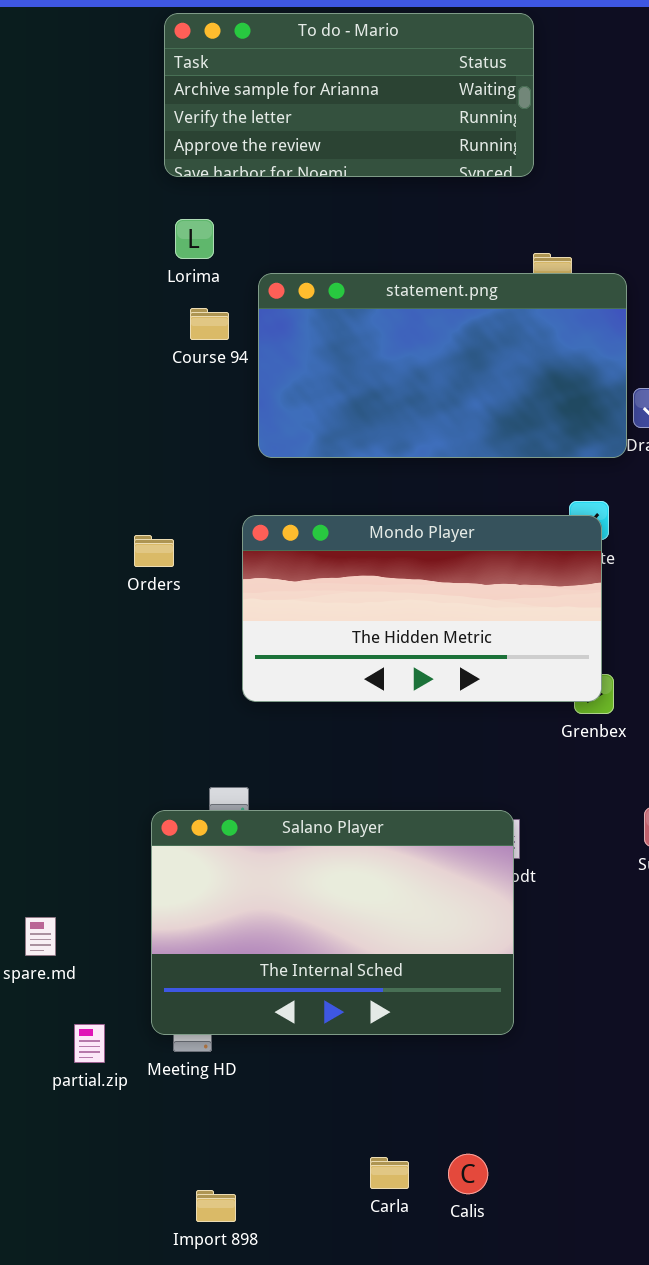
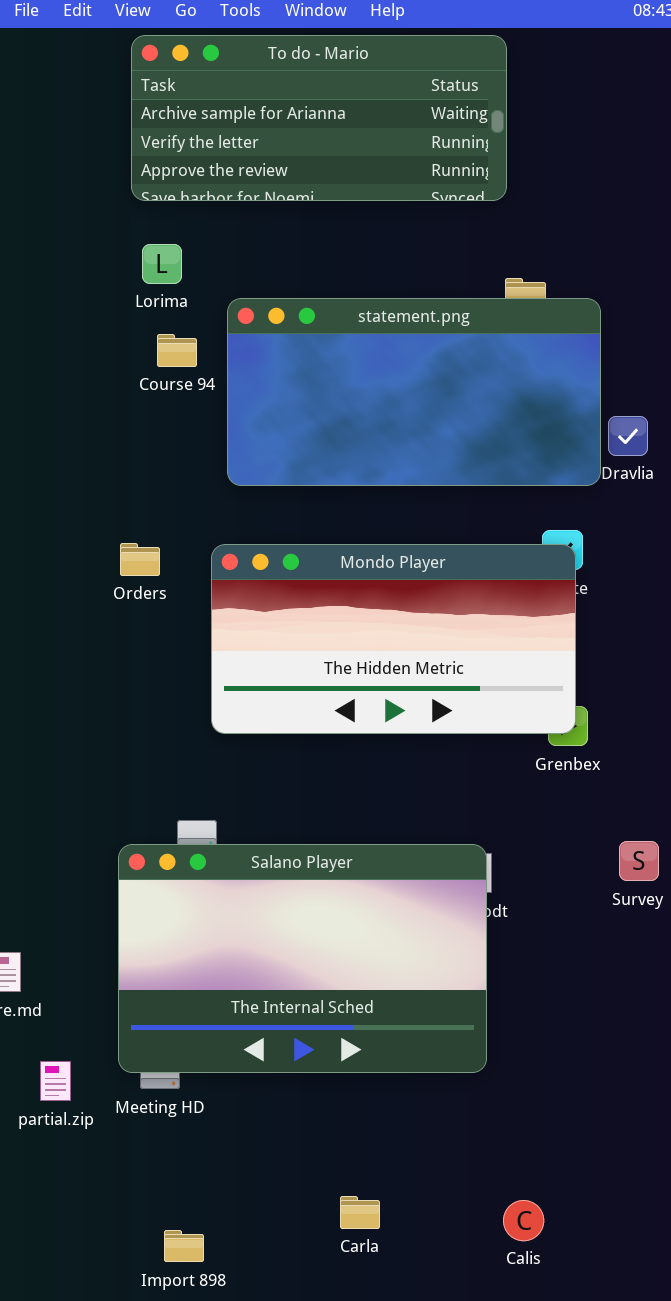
Orders: [134,535,174,567] -> [120,543,160,576], moved
Calis: [448,1154,488,1194] -> [503,1200,544,1241], moved

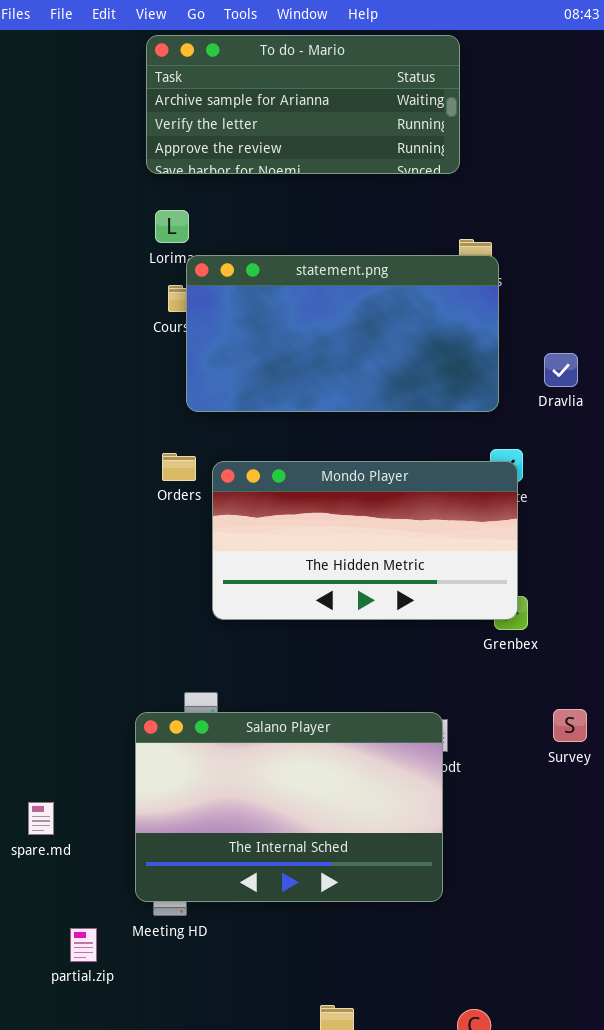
statement.png: [227,298,601,486] -> [186,255,499,412], moved
Orders: [120,543,160,576] -> [162,453,196,481], moved
partial.zip: [40,1061,71,1101] -> [70,928,97,962], moved

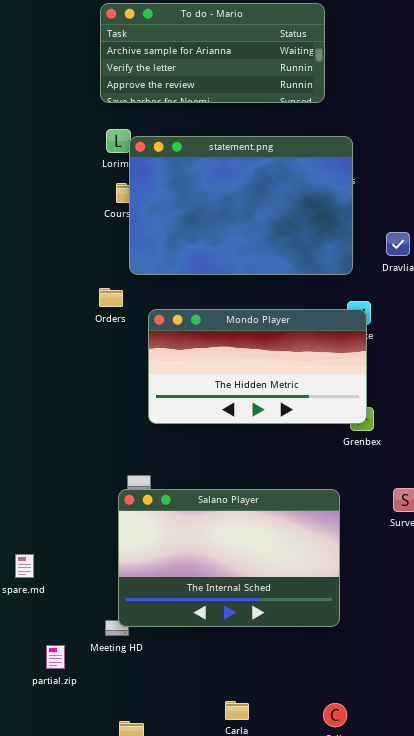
statement.png: [186,255,499,412] -> [129,136,353,275], resized
Orders: [162,453,196,481] -> [99,288,123,307], moved
Salano Player: [135,712,443,902] -> [118,489,340,627], moved

